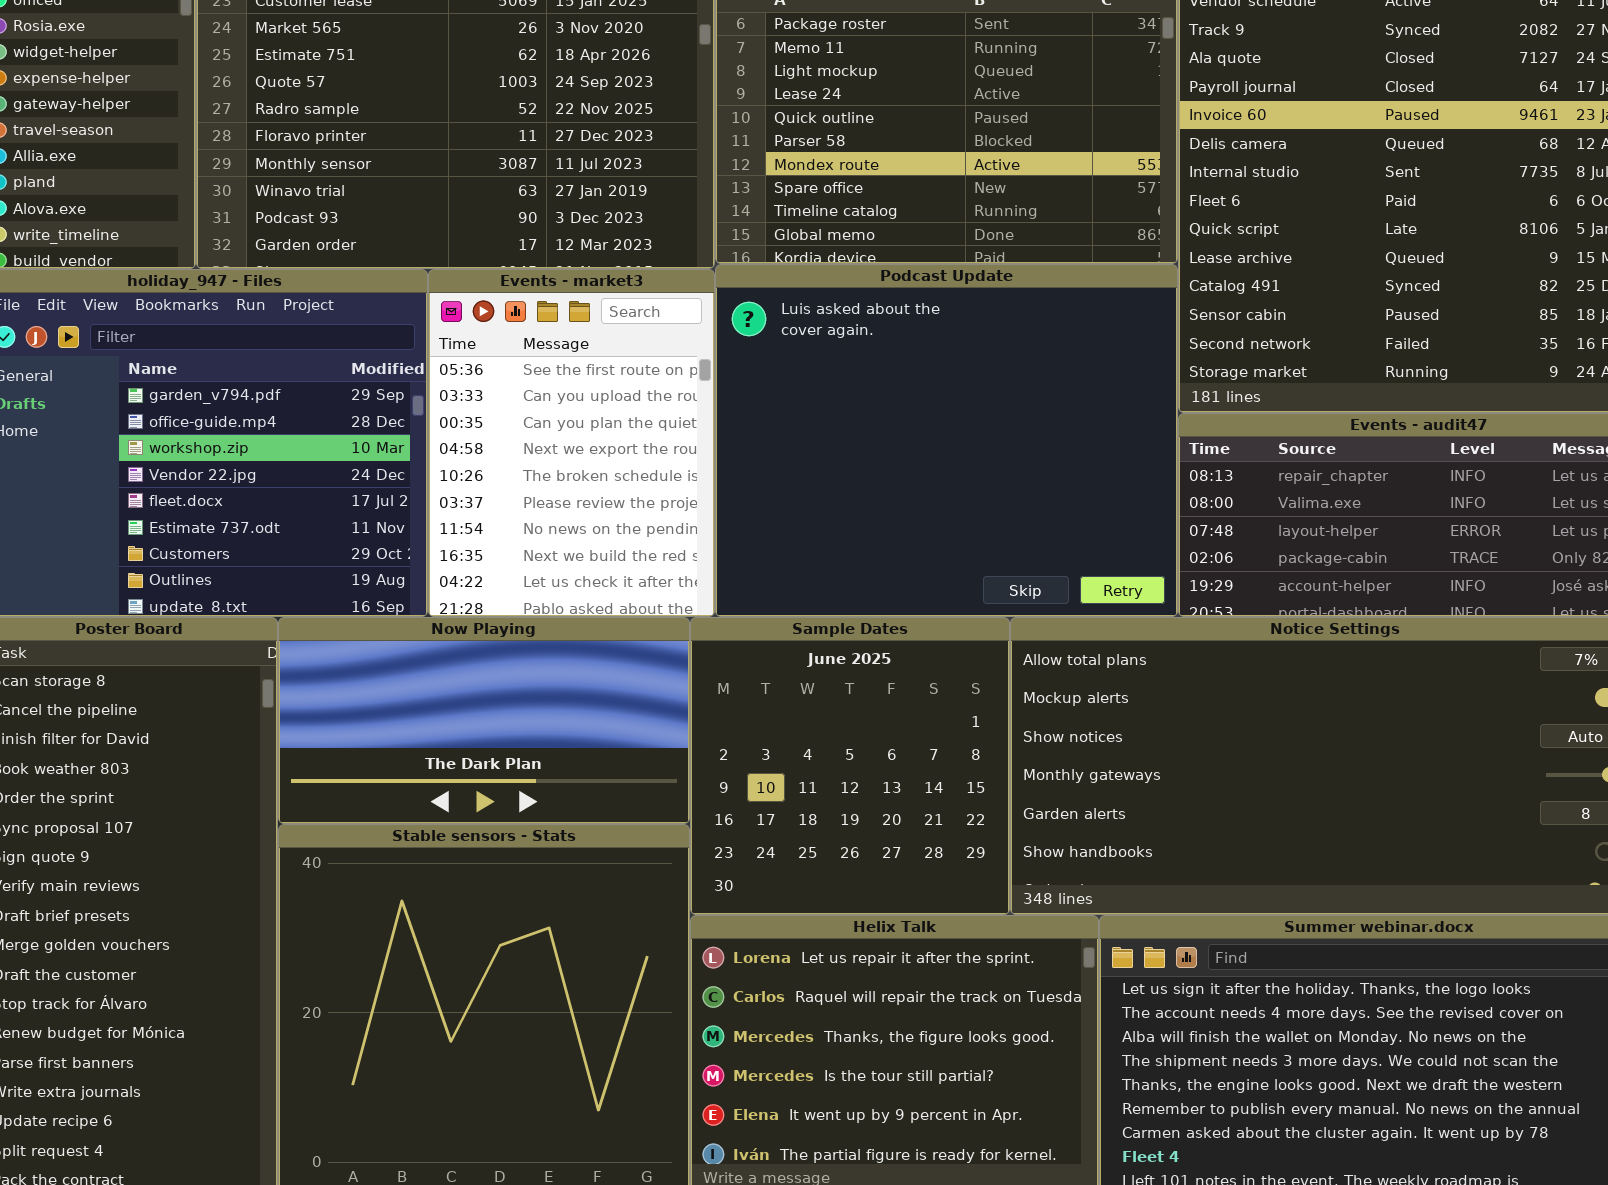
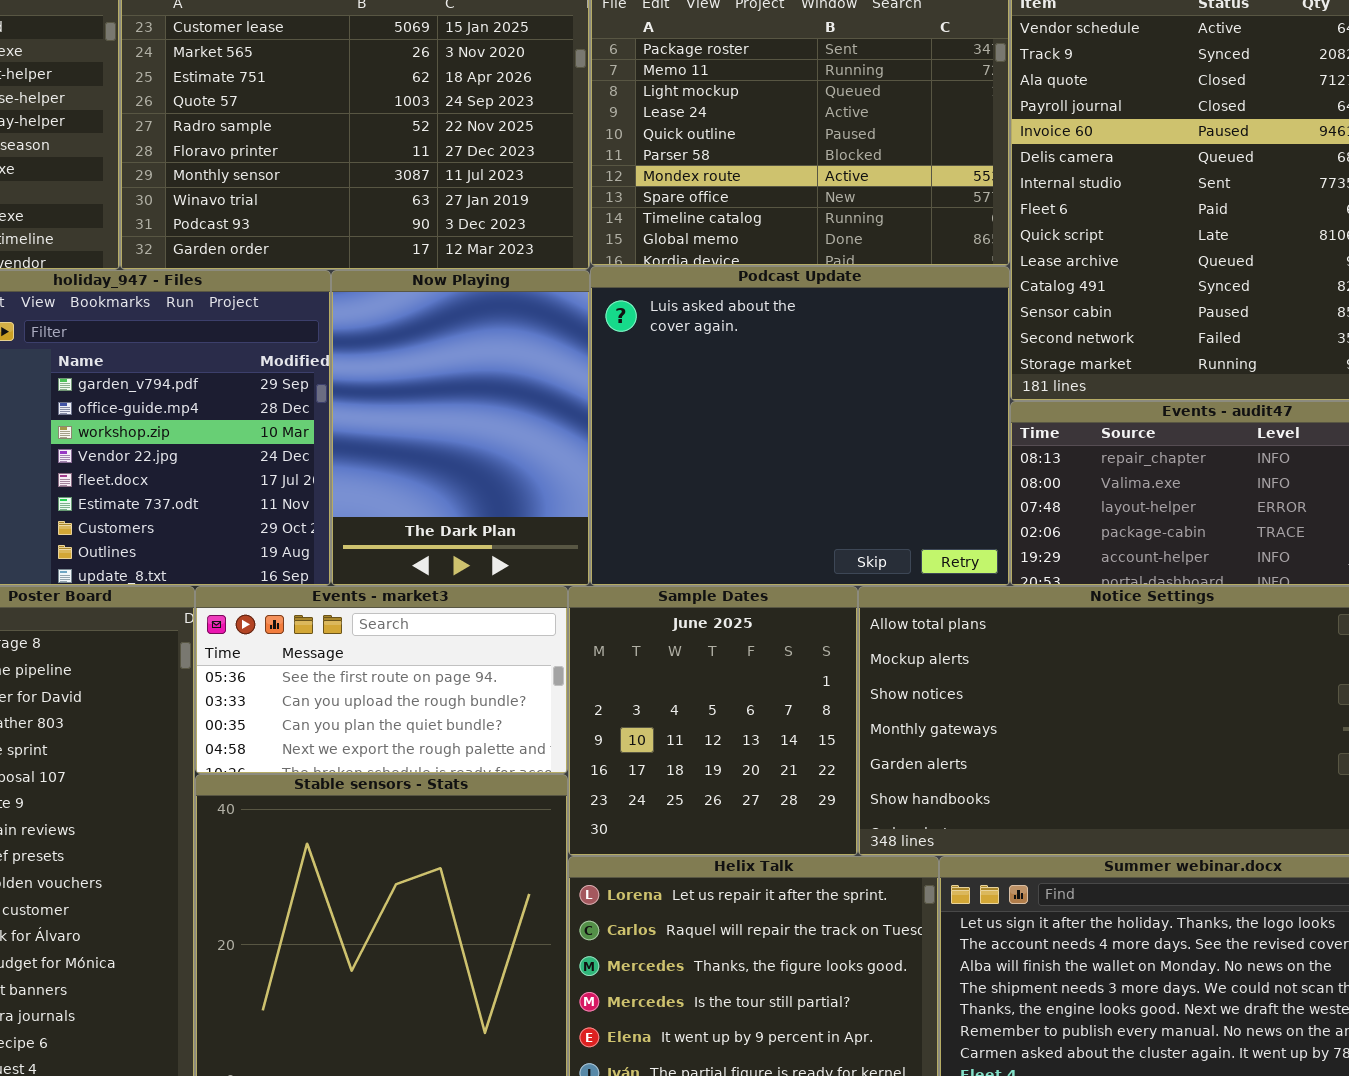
Events - market3: [428,269,715,617] -> [195,586,568,774], moved, resized
Now Playing: [278,617,690,824] -> [331,270,590,586], moved, resized

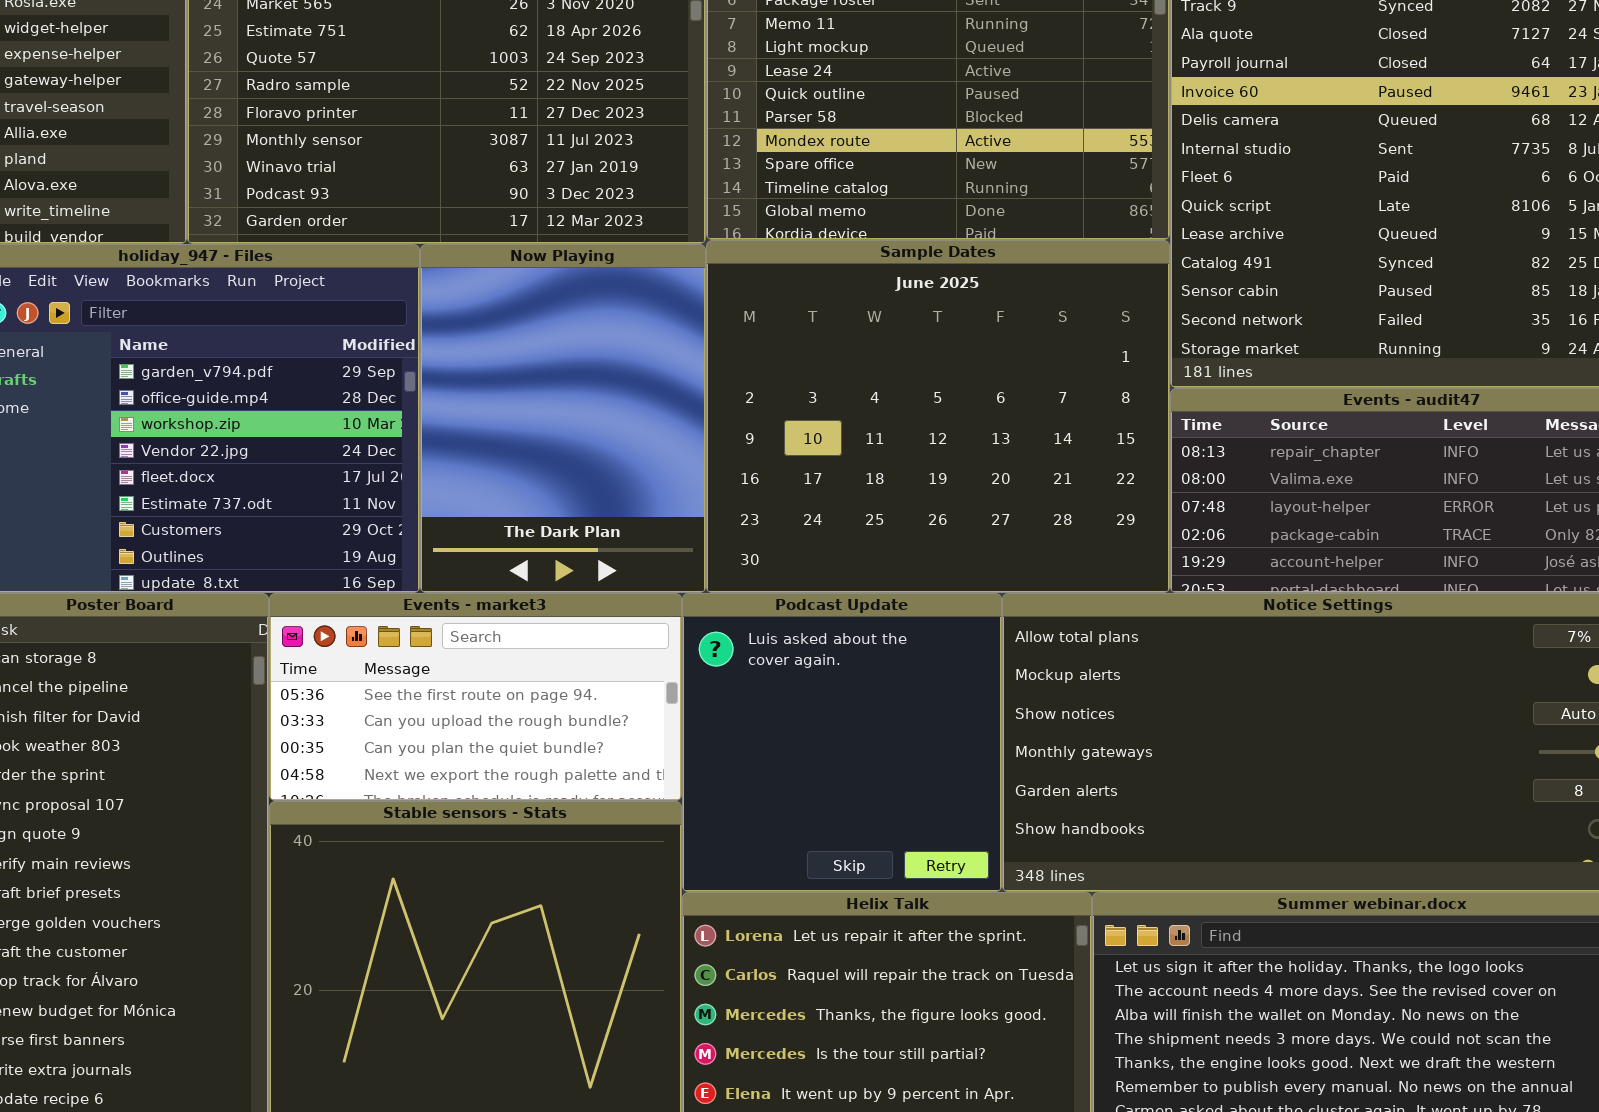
Podcast Update: [590,266,1010,586] -> [682,593,1002,892], moved, resized
Sample Dates: [568,586,858,856] -> [706,240,1170,593], moved, resized

